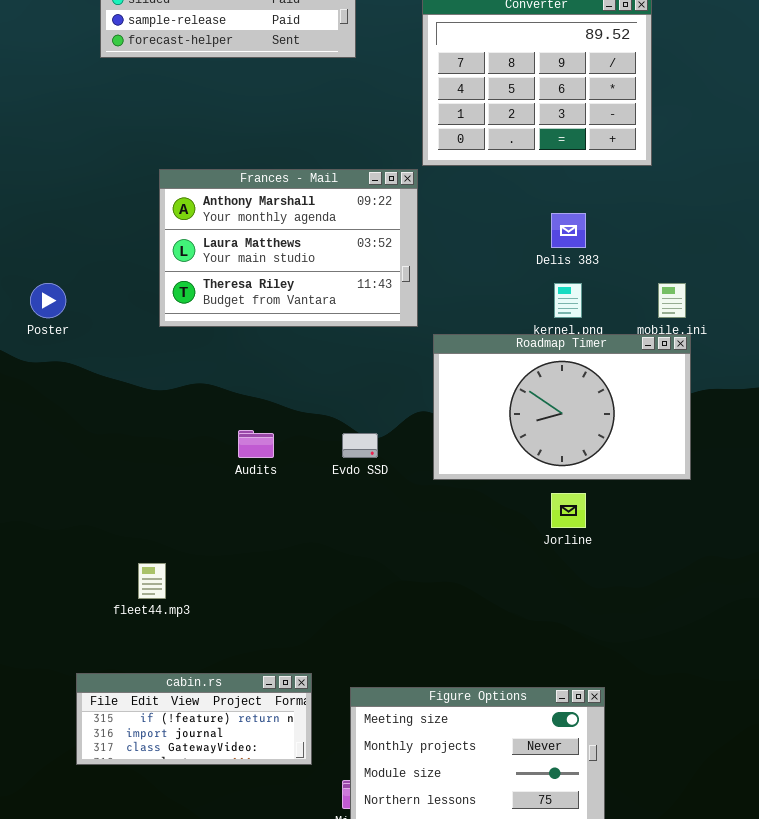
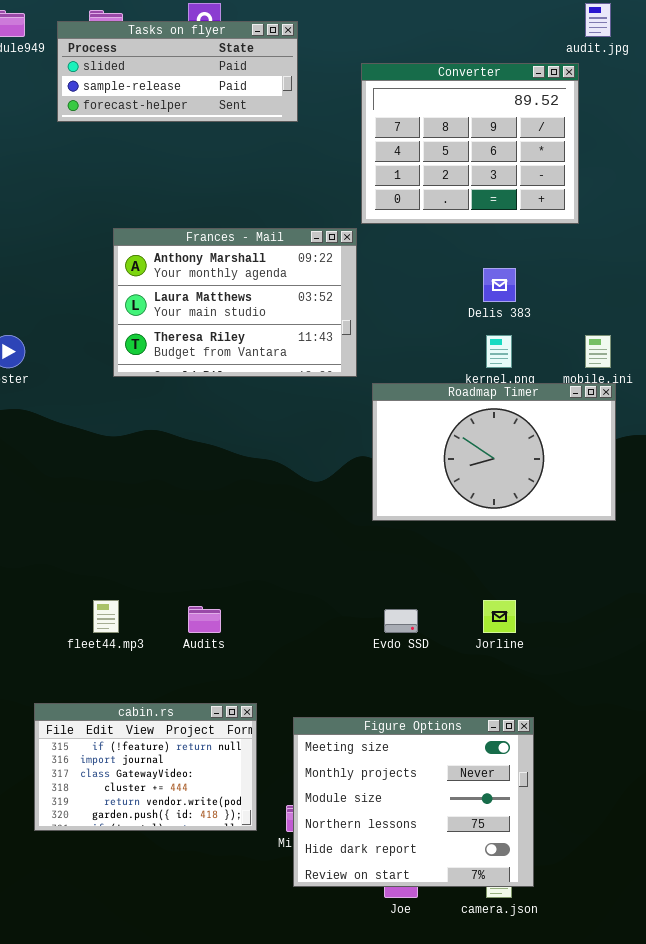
Audits: [238,430,274,458] -> [188,606,221,633], moved
Evdo SSD: [342,433,378,458] -> [384,609,418,633], moved
Jorline: [551,493,586,528] -> [483,600,516,633], moved
cabin.rs: [76,673,312,765] -> [34,703,257,831], resized

